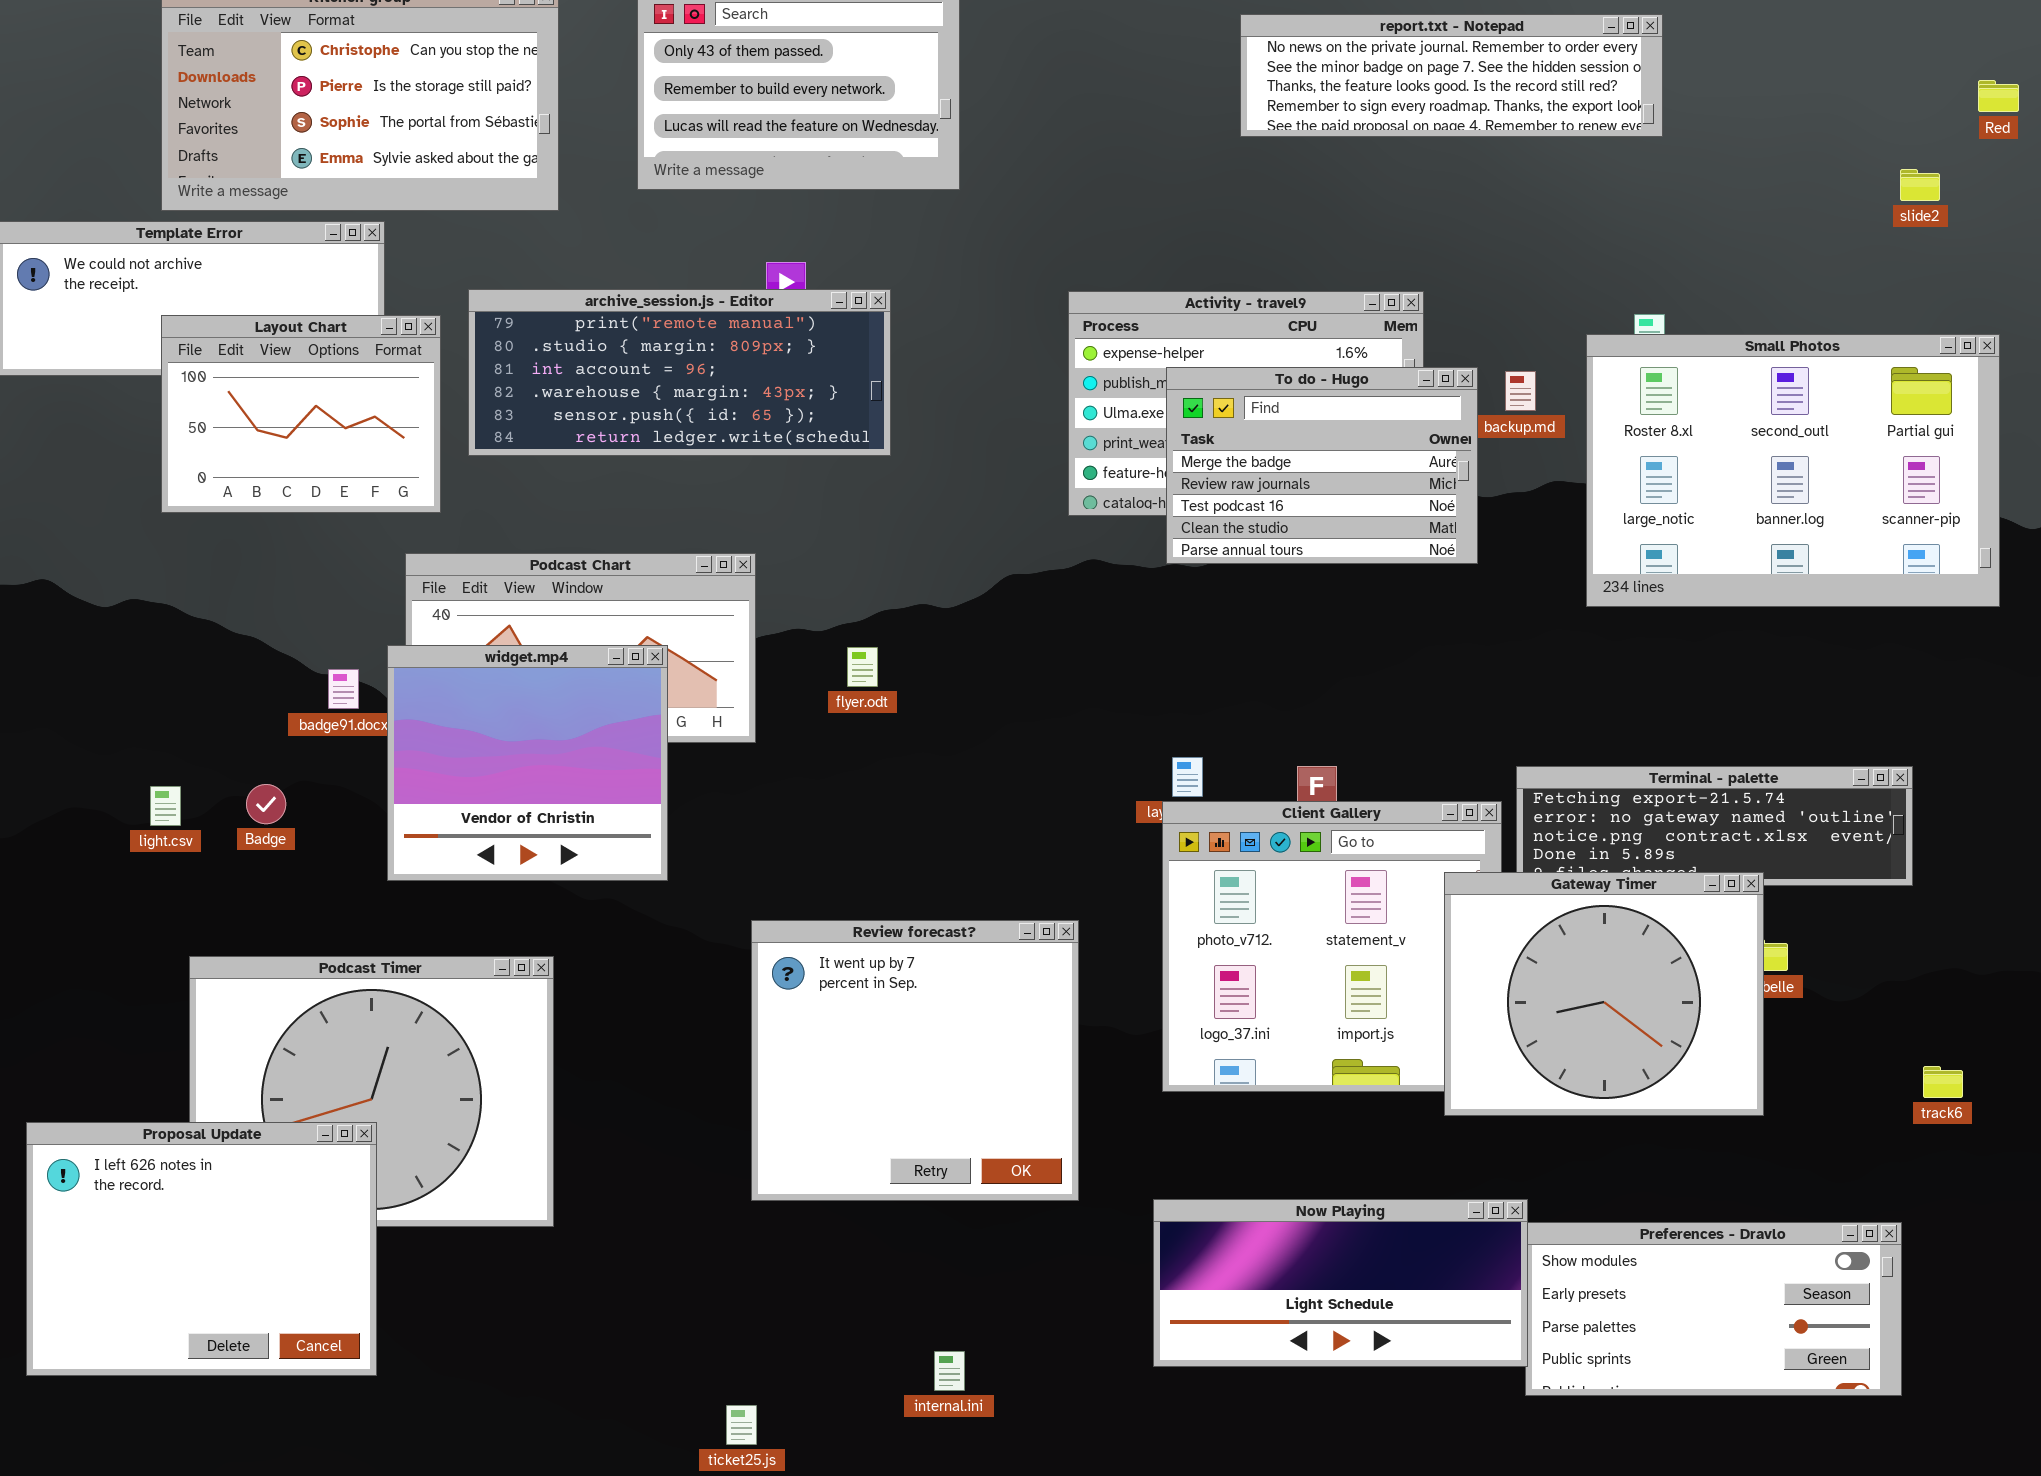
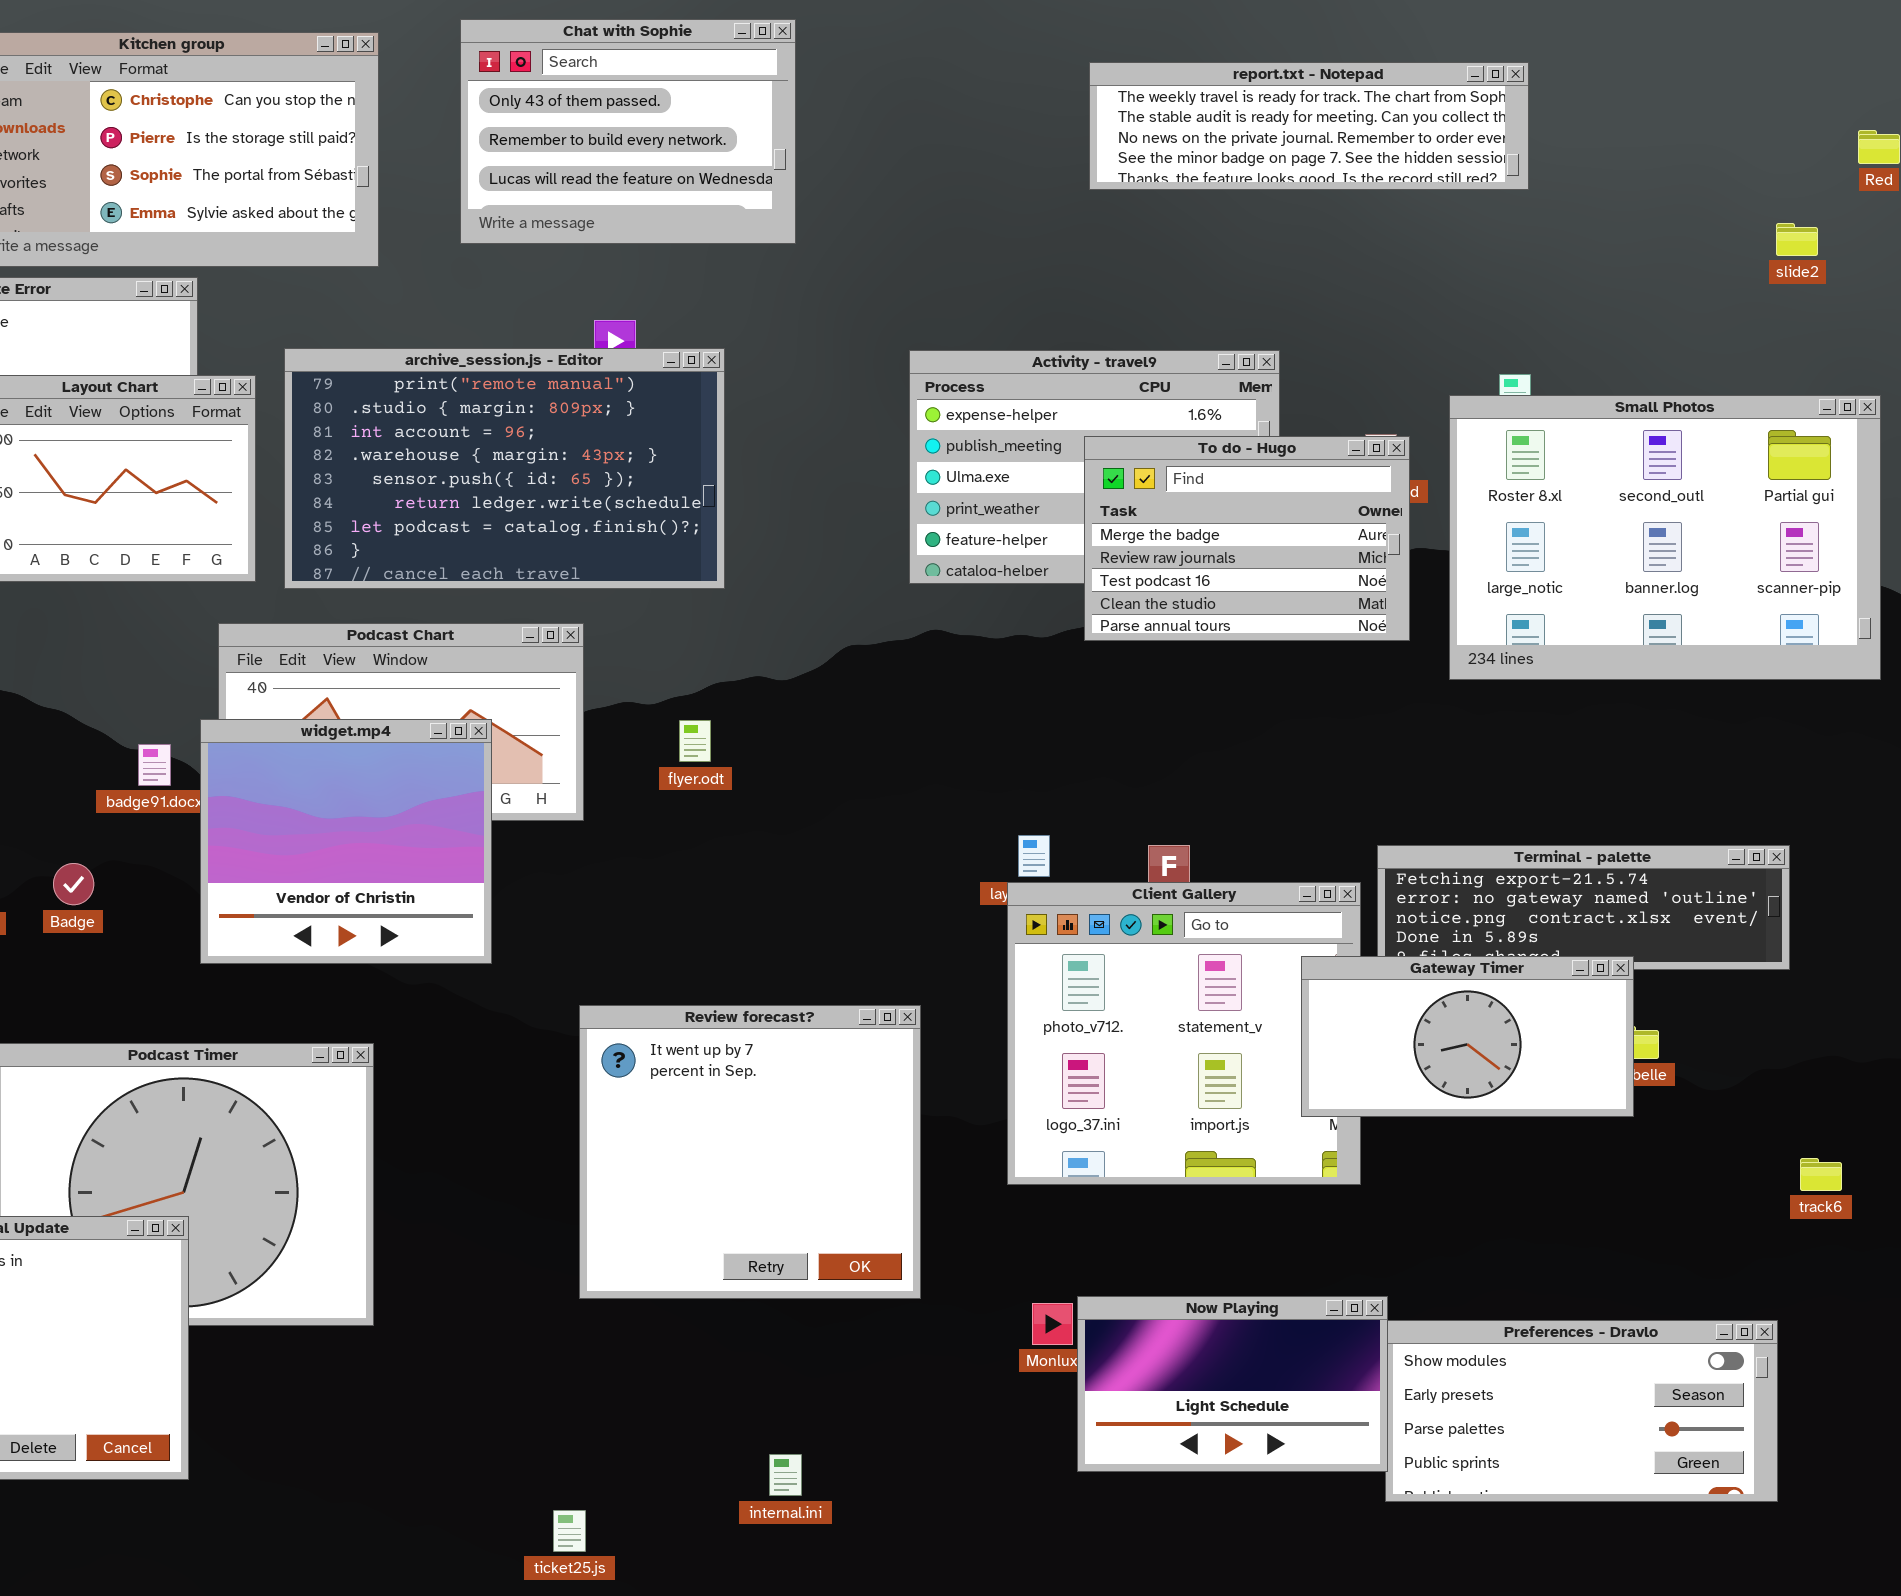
report.txt - Notepad: [1240,14,1663,137] -> [1089,62,1529,190], scrolled up 2 rows
archive_session.js - Editor: [468,289,891,456] -> [284,348,725,589], resized
To do - Hugo: [1166,367,1478,564] -> [1084,436,1410,641], moved
Gateway Timer: [1444,872,1764,1116] -> [1301,956,1634,1117], resized
Now Playing: [1153,1199,1528,1367] -> [1077,1296,1388,1472], resized

